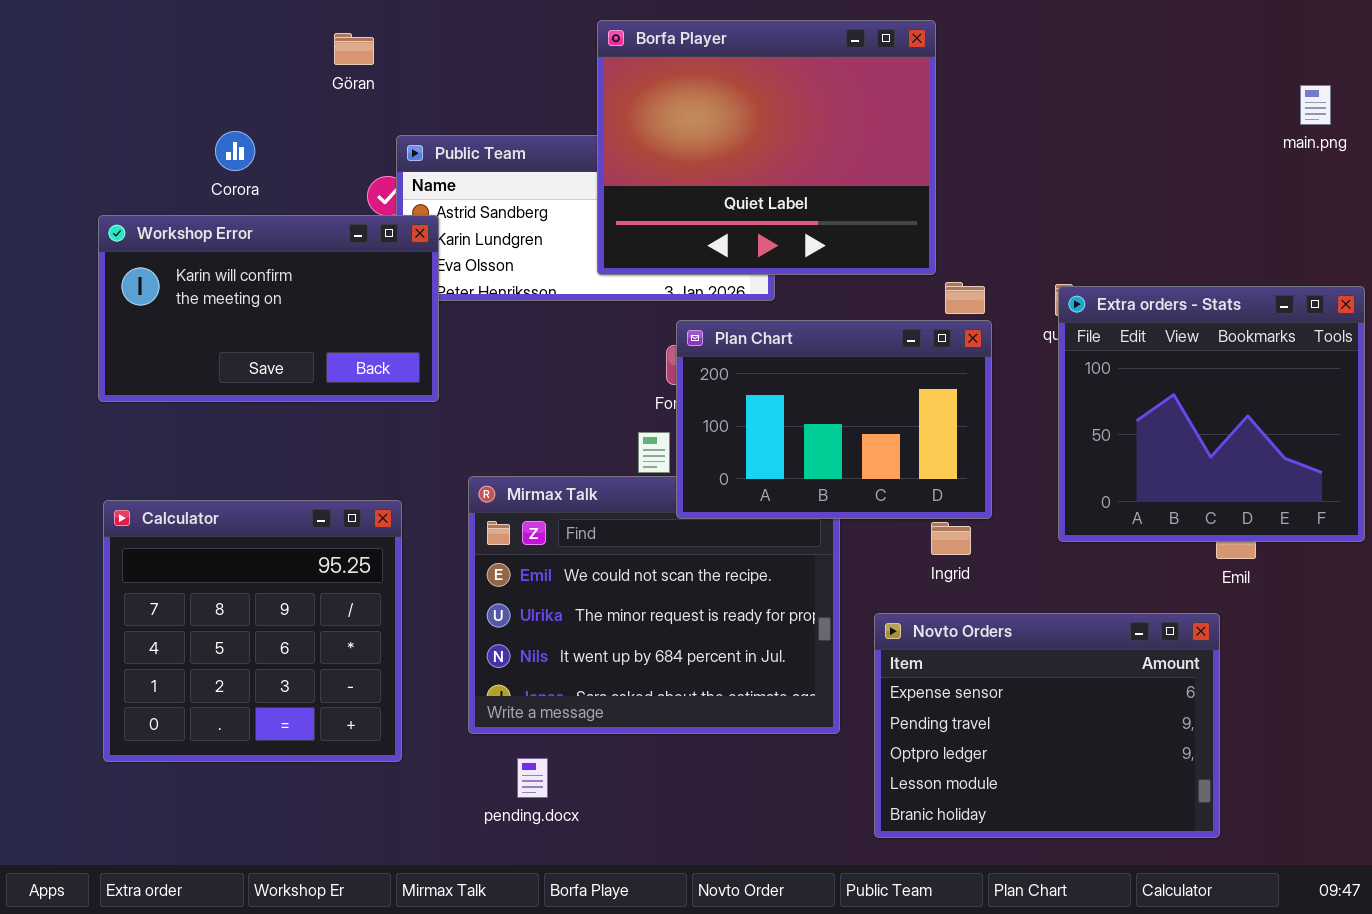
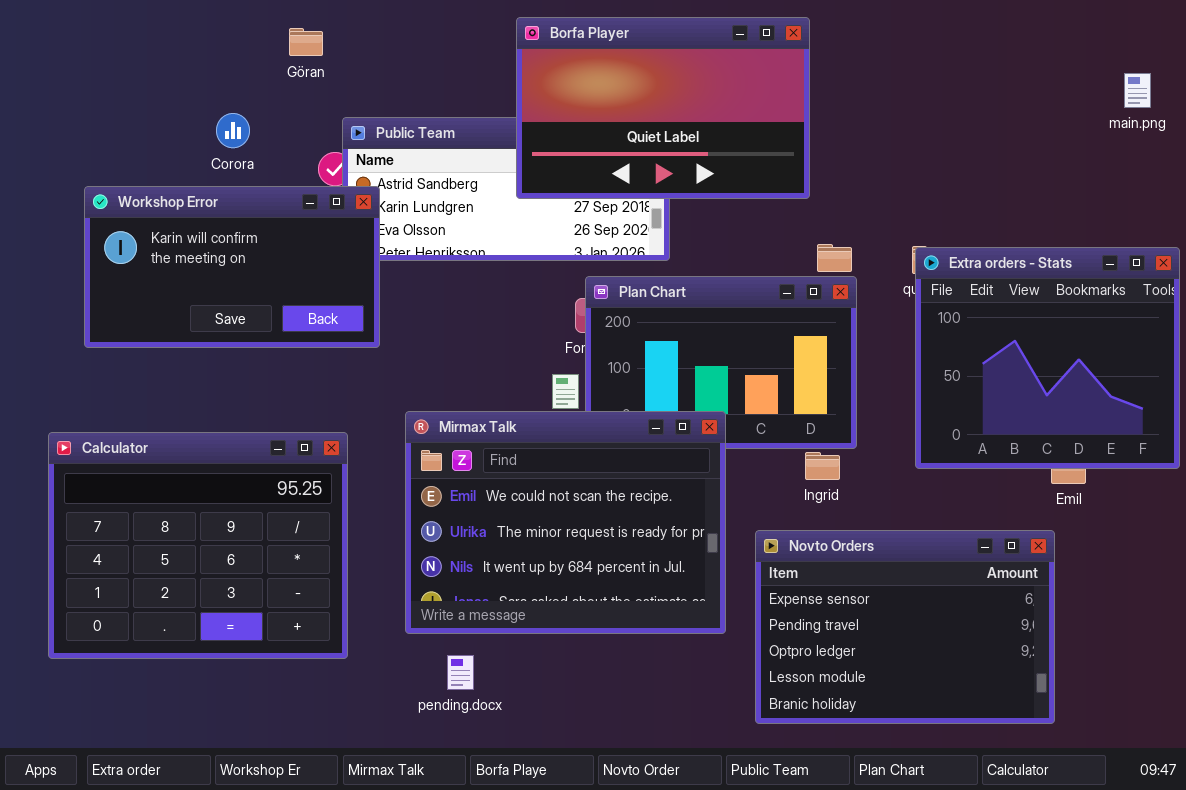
Borfa Player: [597,20,936,275] -> [516,17,810,199], resized
Corora: [215,131,255,171] -> [216,113,250,148], moved
Mirmax Talk: [468,476,840,734] -> [405,411,726,634], raised
Calculator: [103,500,402,762] -> [48,432,348,659], resized

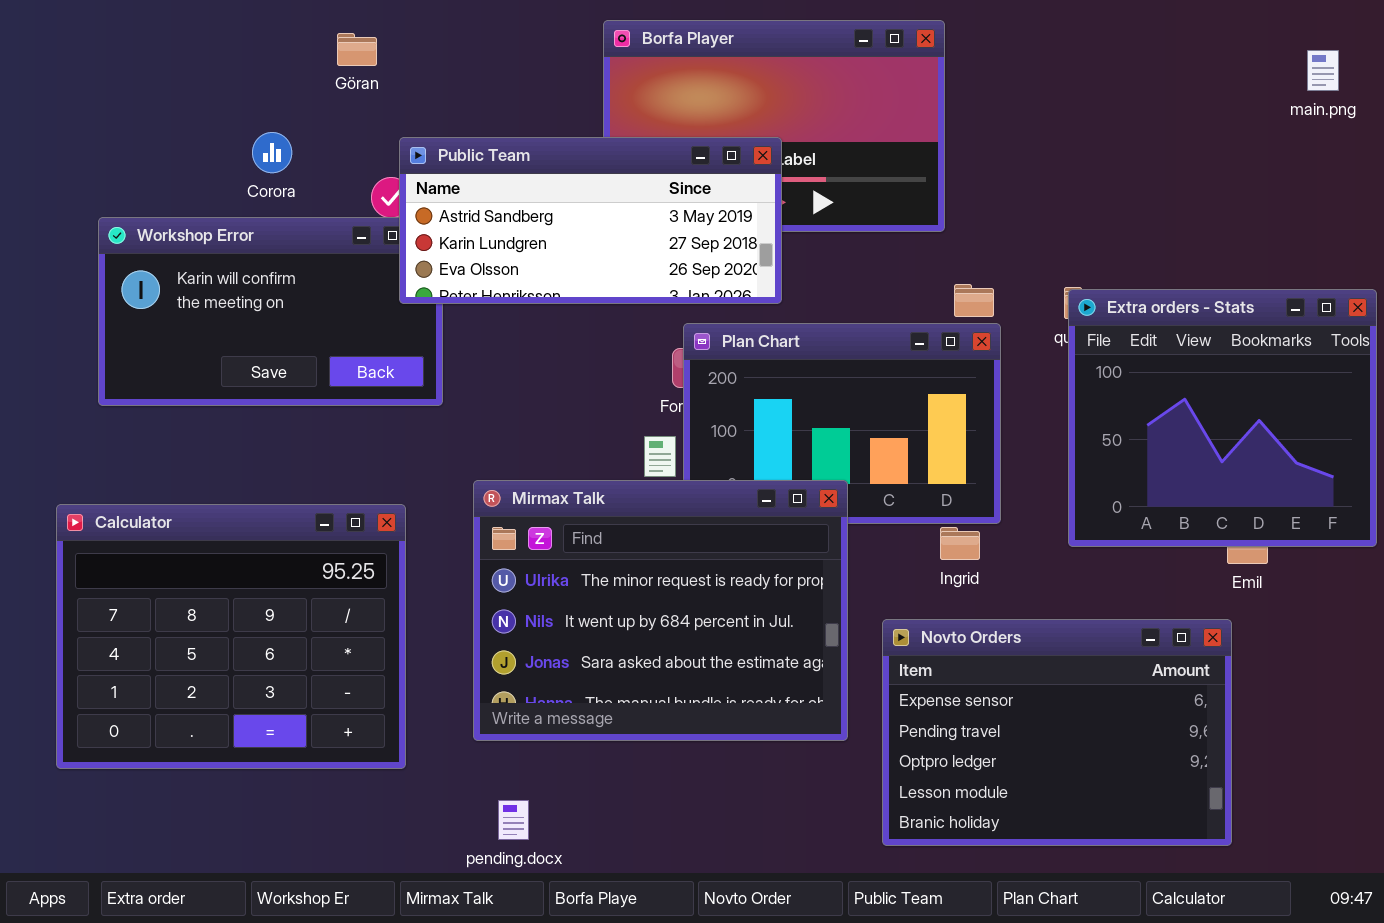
main.png: [1124,73,1151,108] -> [1307,50,1339,91], moved
Public Team: [342,117,670,261] -> [399,137,782,304], raised
Mirmax Talk: [405,411,726,634] -> [473,480,848,741], scrolled down 1 row
pending.docx: [447,655,474,690] -> [498,800,529,840], moved

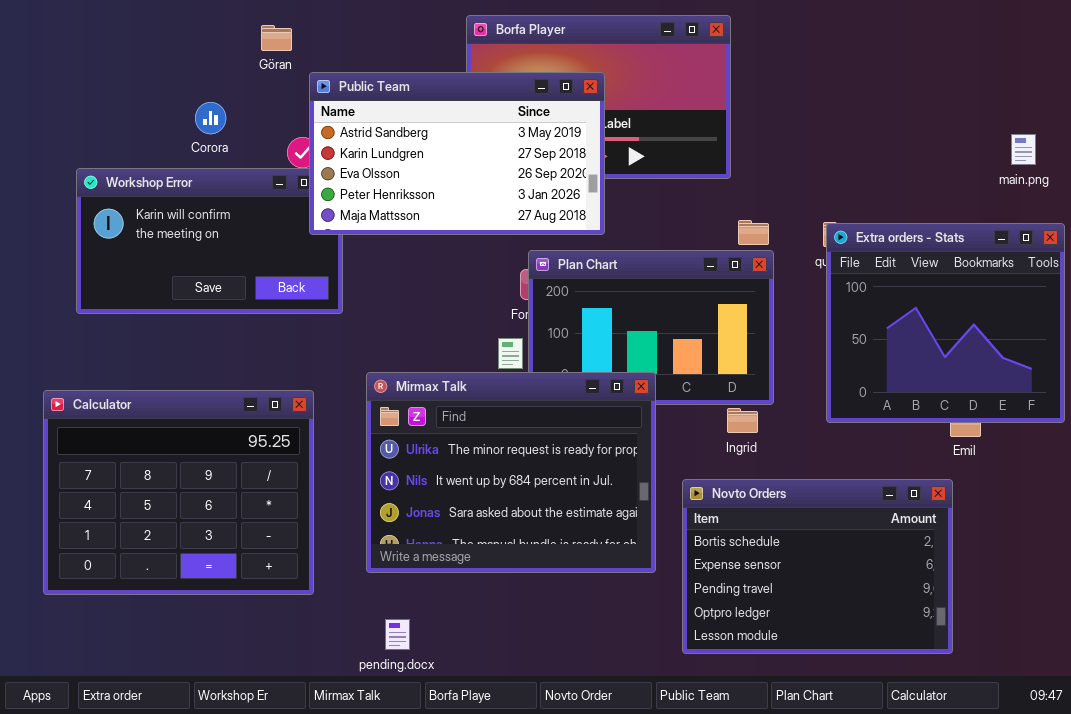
main.png: [1307,50,1339,91] -> [1011,134,1036,165], moved
Public Team: [399,137,782,304] -> [309,72,605,235], resized
Novto Orders: [882,619,1232,846] -> [682,479,953,654], scrolled up 1 row

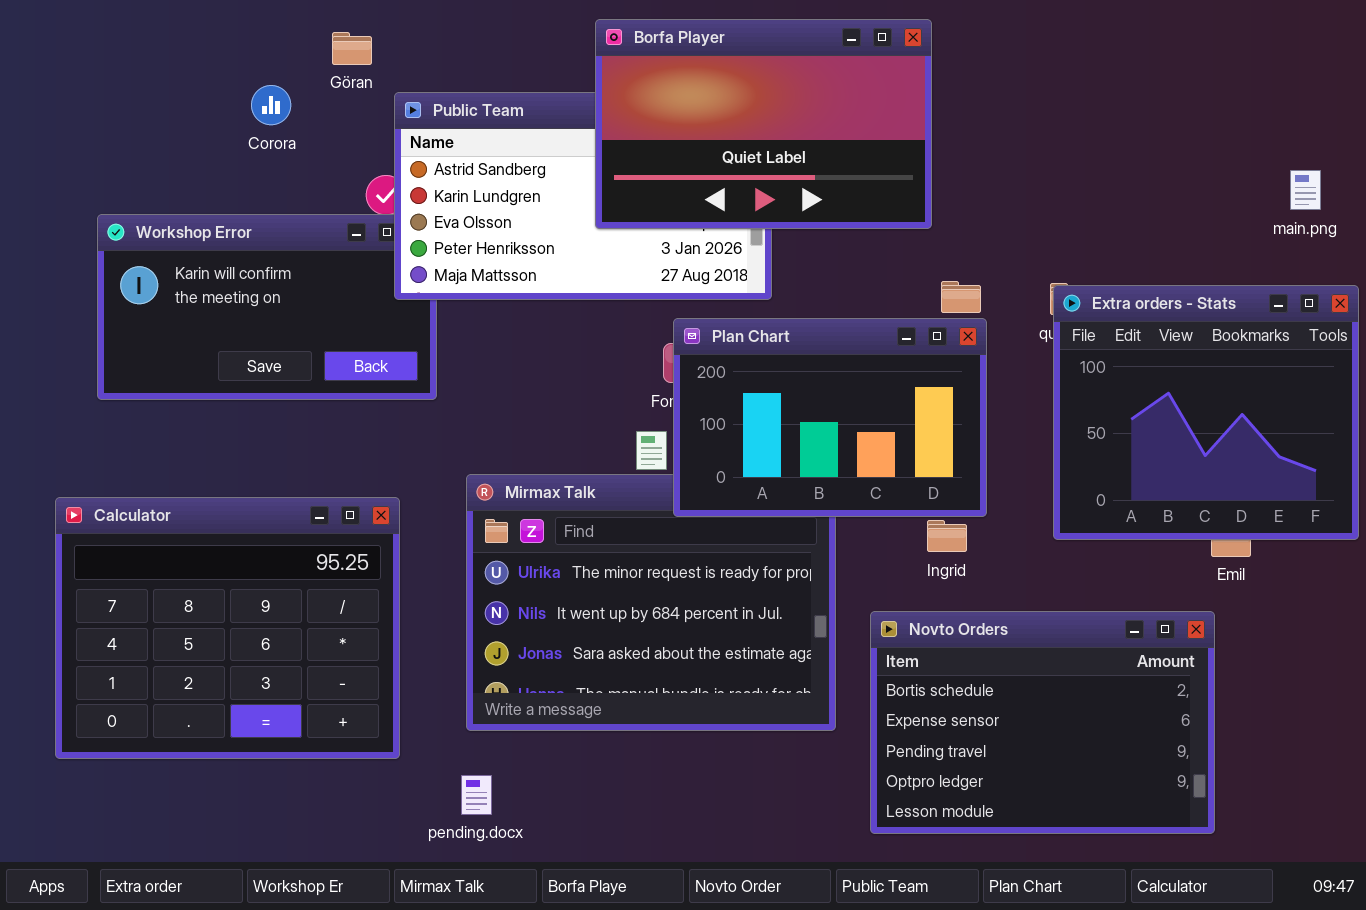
Borfa Player: [466,15,731,179] -> [595,19,932,229], raised
Corora: [195,102,226,134] -> [251,85,291,125], moved
Plan Chart: [528,250,774,405] -> [673,318,987,517], raised
pending.docx: [385,619,410,650] -> [461,775,492,815], moved

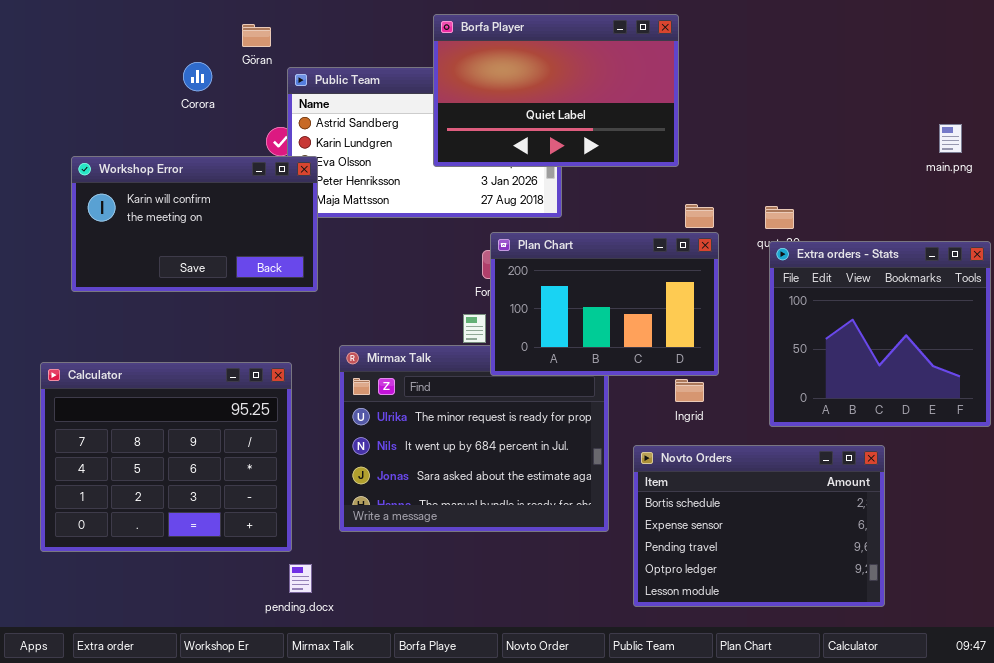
Workshop Error: [97,214,437,400] -> [71,156,318,292], raised
Extra orders - Stats: [1053,285,1359,540] -> [769,241,991,427], moved
pending.docx: [461,775,492,815] -> [289,564,312,593], moved

